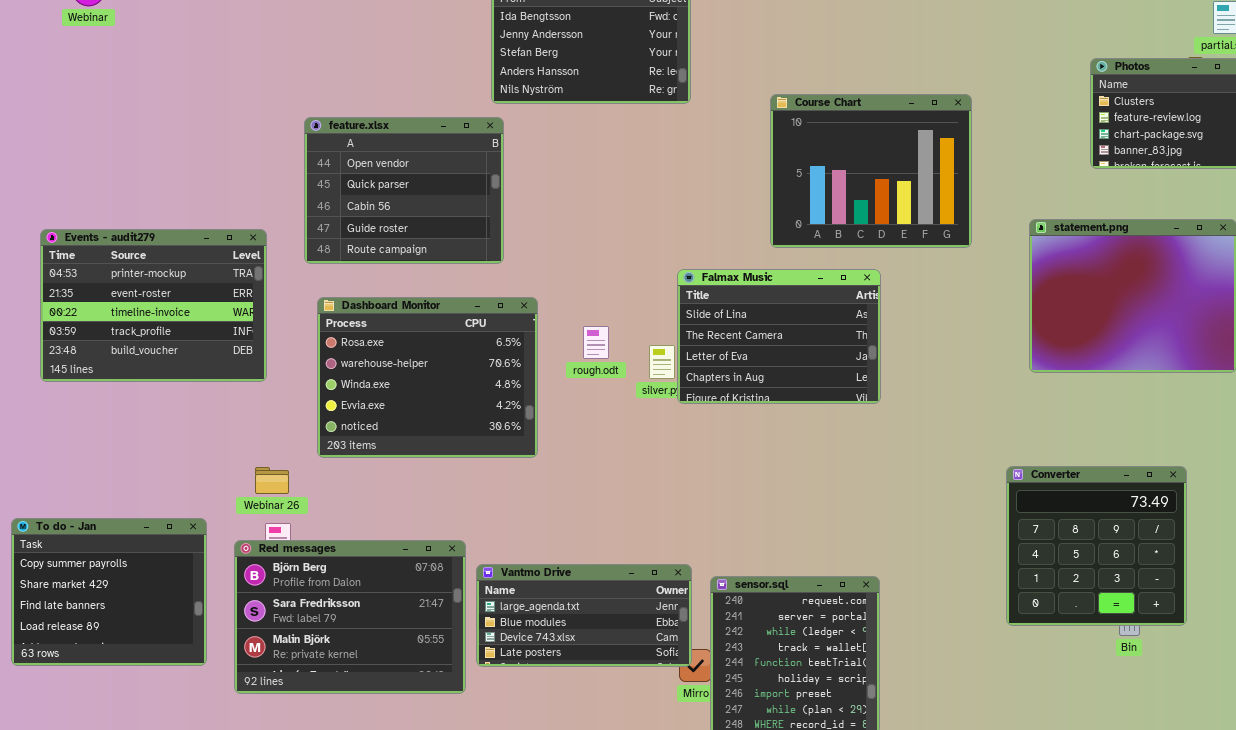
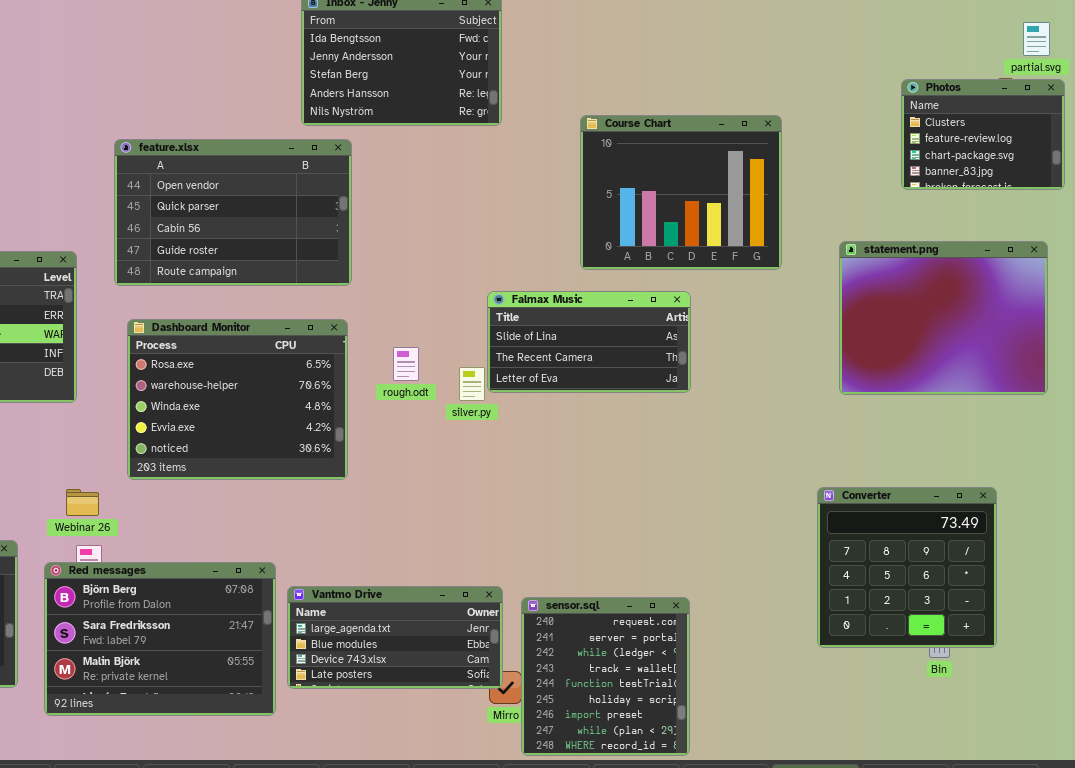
feature.xlsx: [304,117,504,264] -> [114,139,352,286], resized
Falmax Music: [677,269,881,404] -> [487,291,691,393], resized

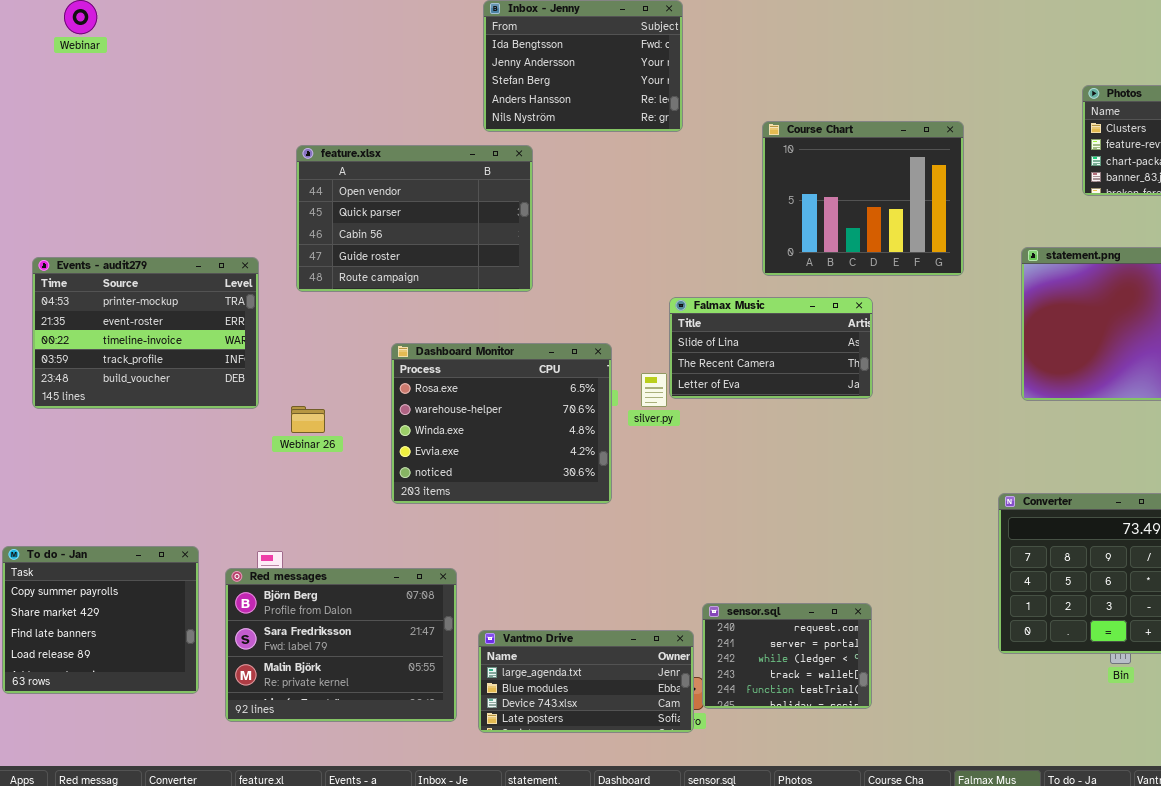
Dashboard Monitor: [127,319,348,480] -> [391,343,612,504], moved
Webinar 26: [66,489,99,516] -> [291,406,325,433], moved
Vantmo Drive: [287,586,503,689] -> [478,630,694,733], moved
sensor.sql: [521,597,690,756] -> [702,603,872,709], resized

